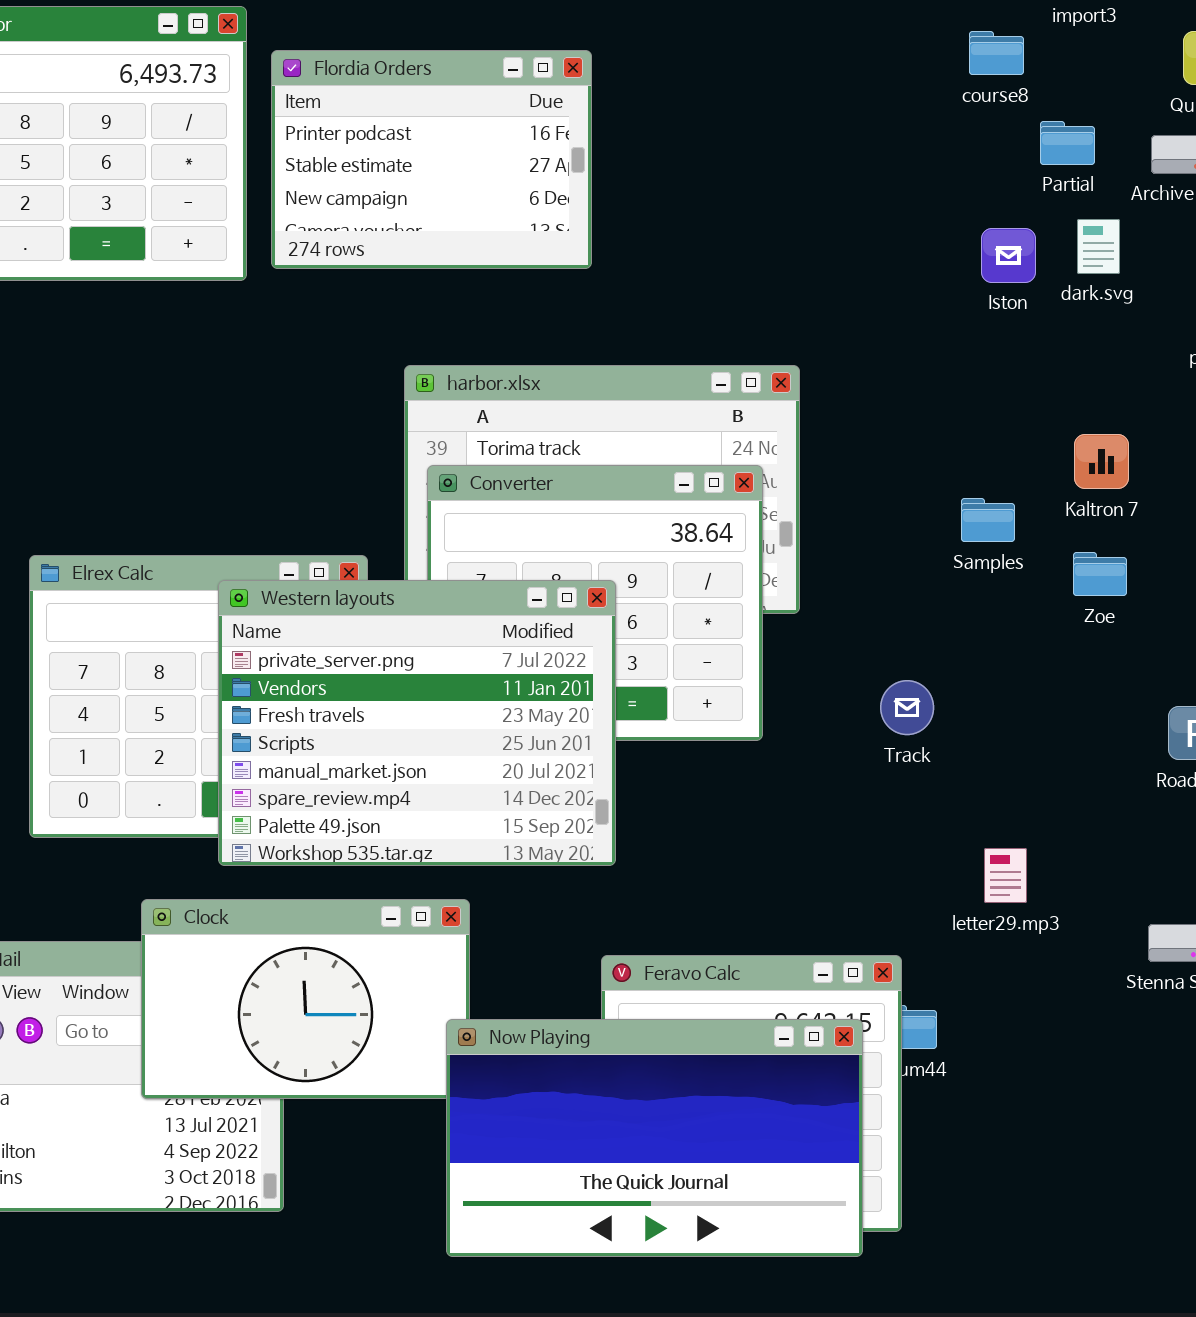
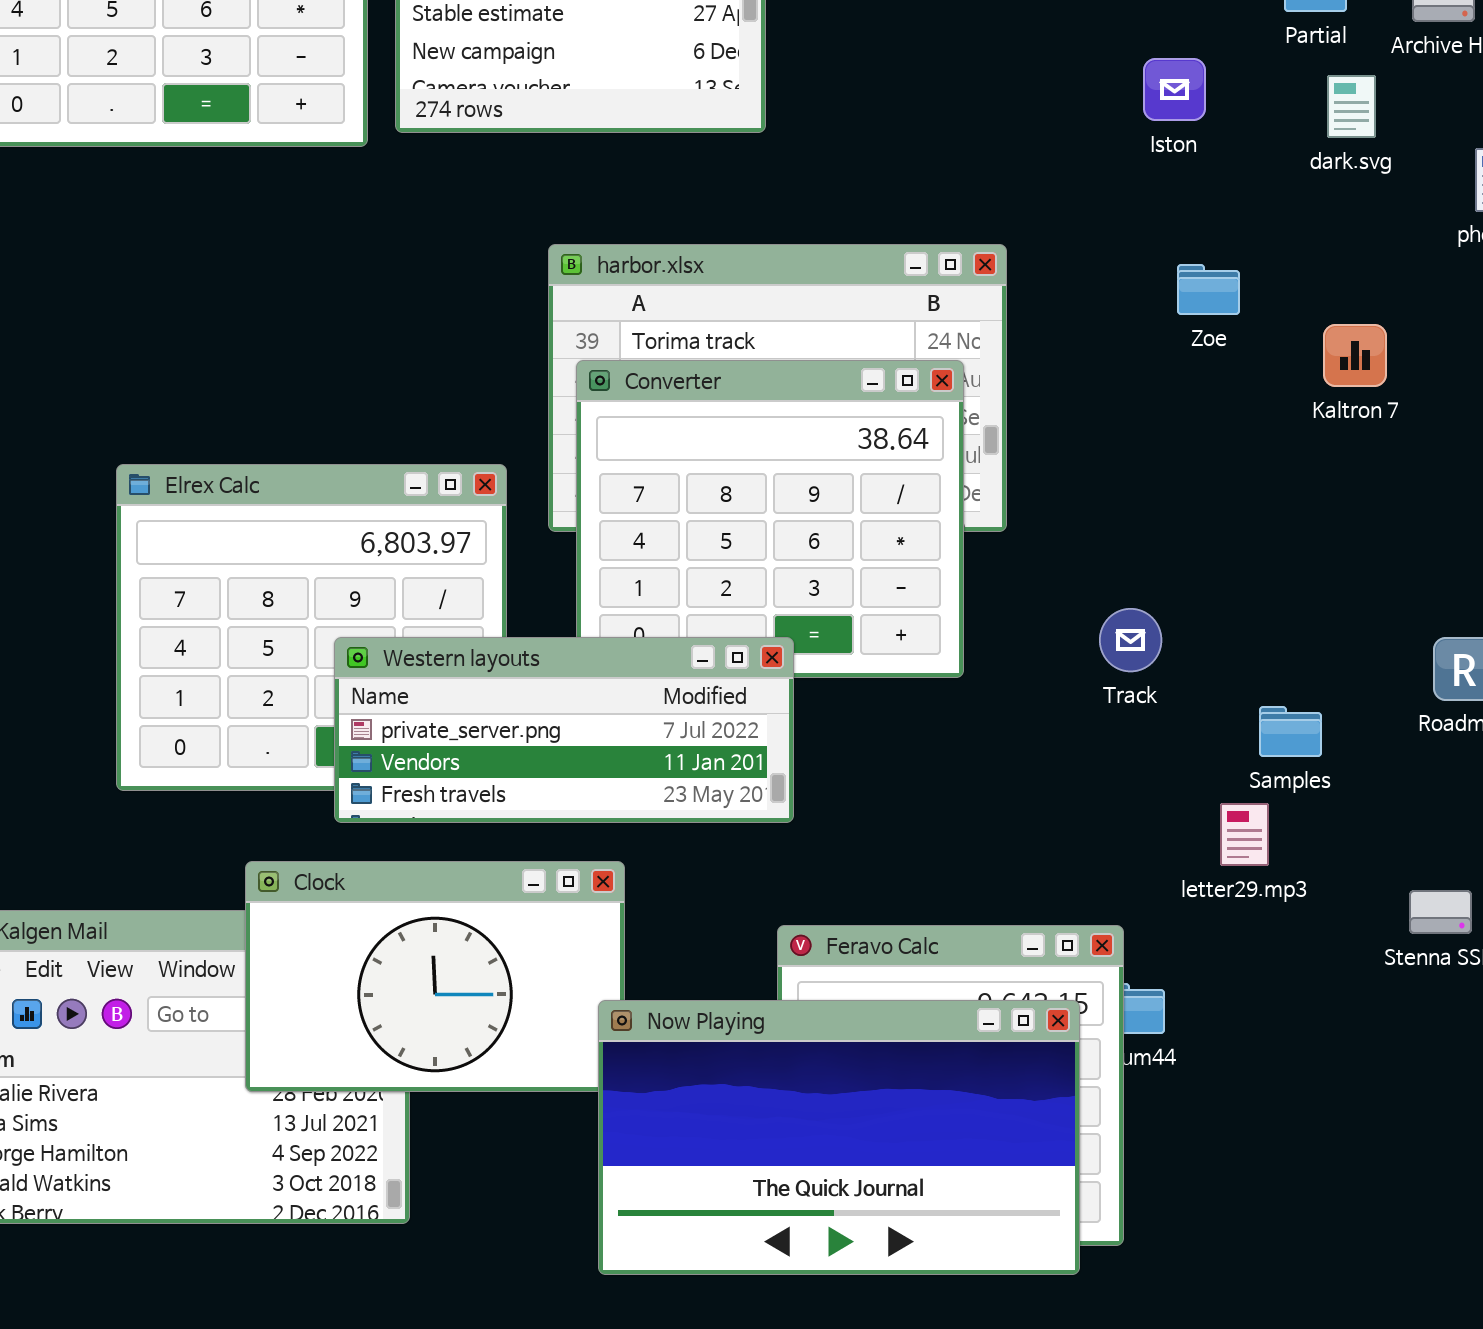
Iston: [981,228,1036,283] -> [1143,58,1206,121], moved
Samples: [961,498,1015,542] -> [1259,706,1322,757], moved
Zoe: [1073,552,1127,596] -> [1177,264,1240,315], moved
Western layouts: [218,580,616,866] -> [334,637,794,823], resized

